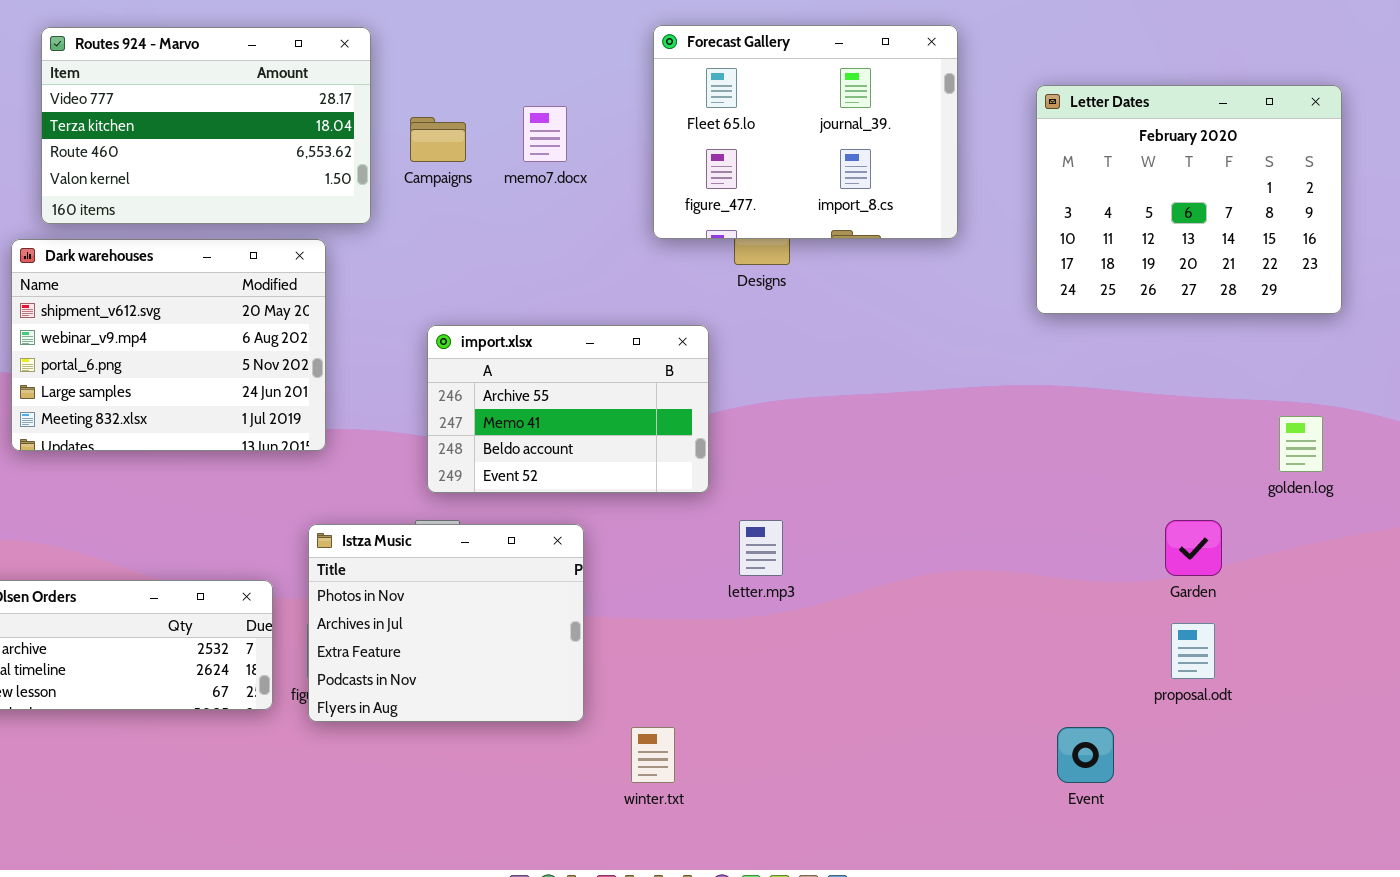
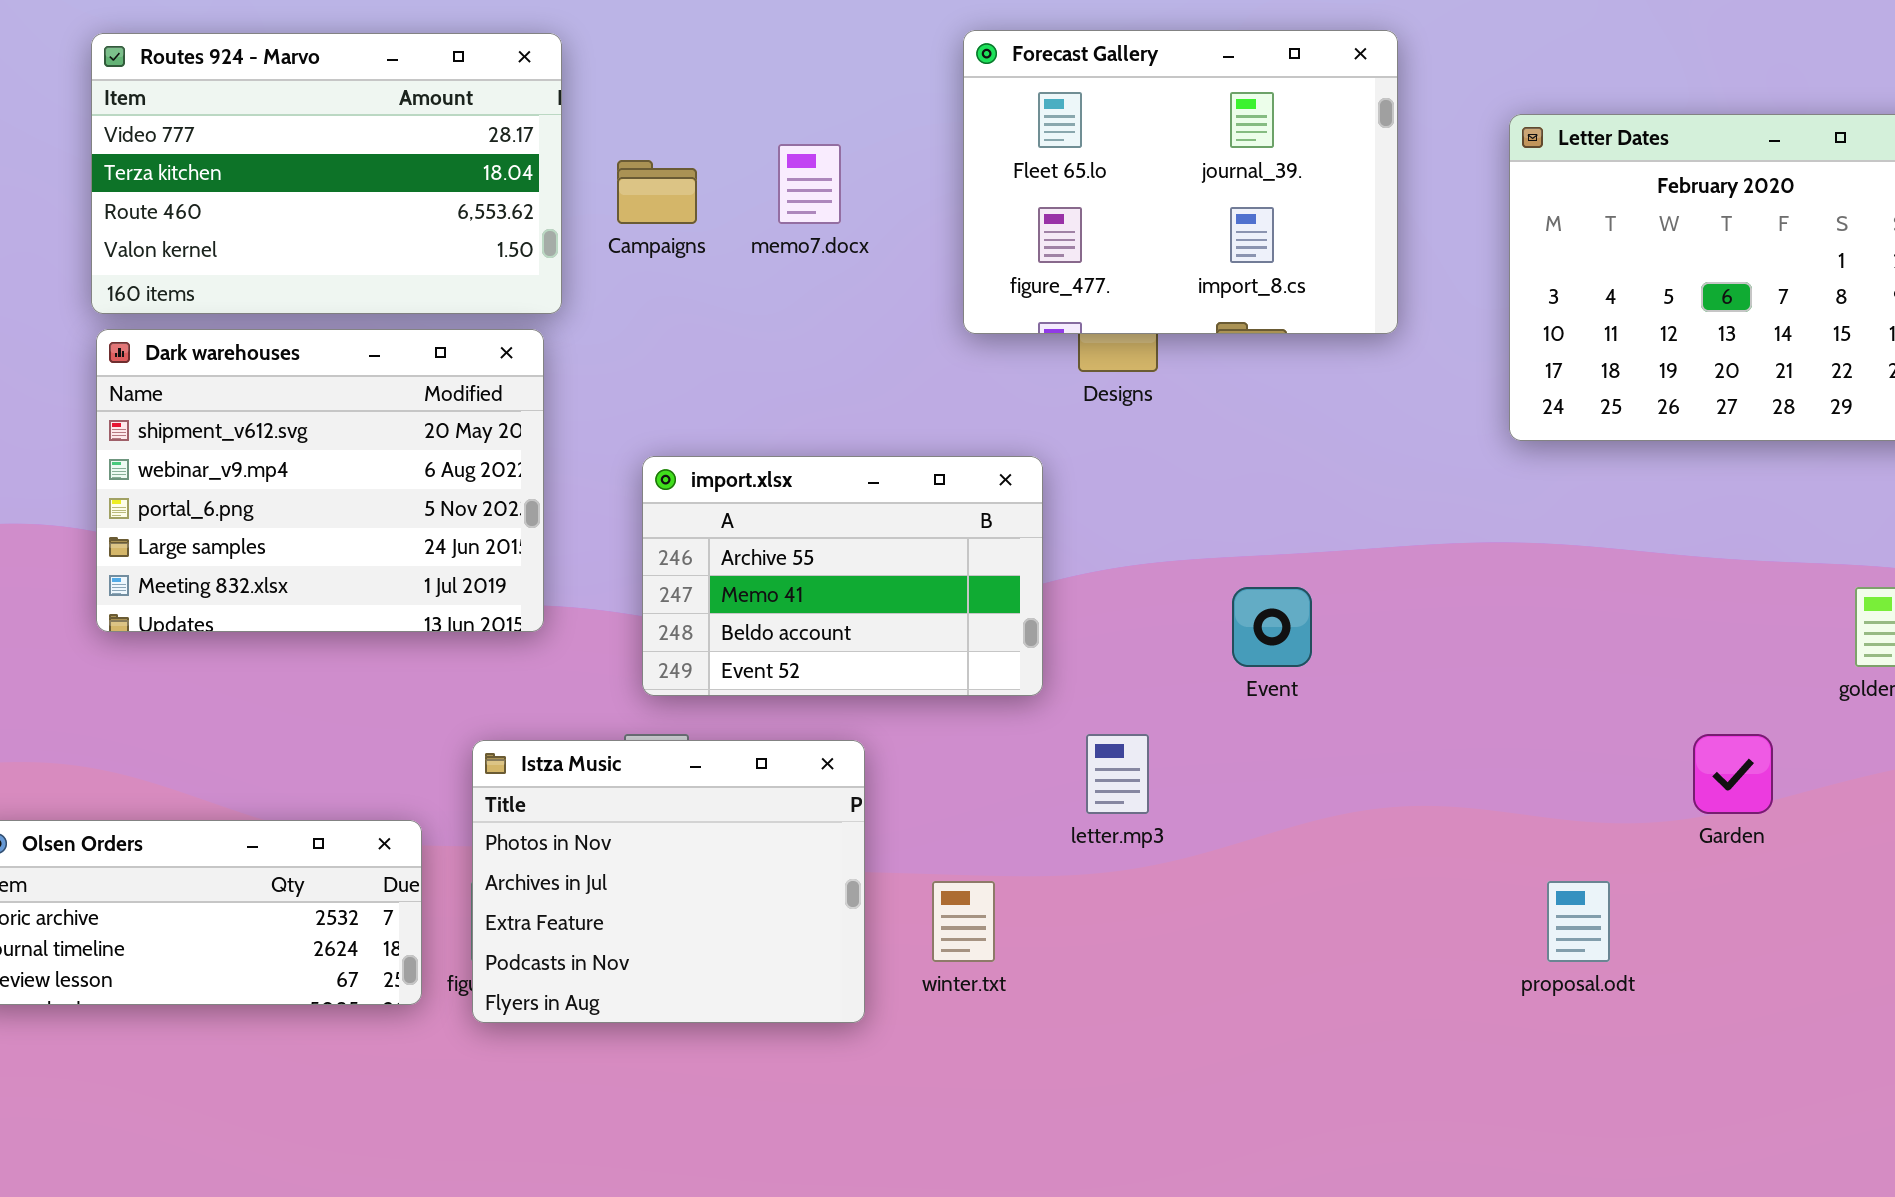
Dark warehouses: [11,239,326,451] -> [96,329,544,632], moved
proposal.odt: [1171,623,1215,679] -> [1547,881,1610,962], moved
winter.txt: [631,727,675,783] -> [932,881,995,962], moved
Event: [1057,727,1114,783] -> [1232,587,1312,667], moved

